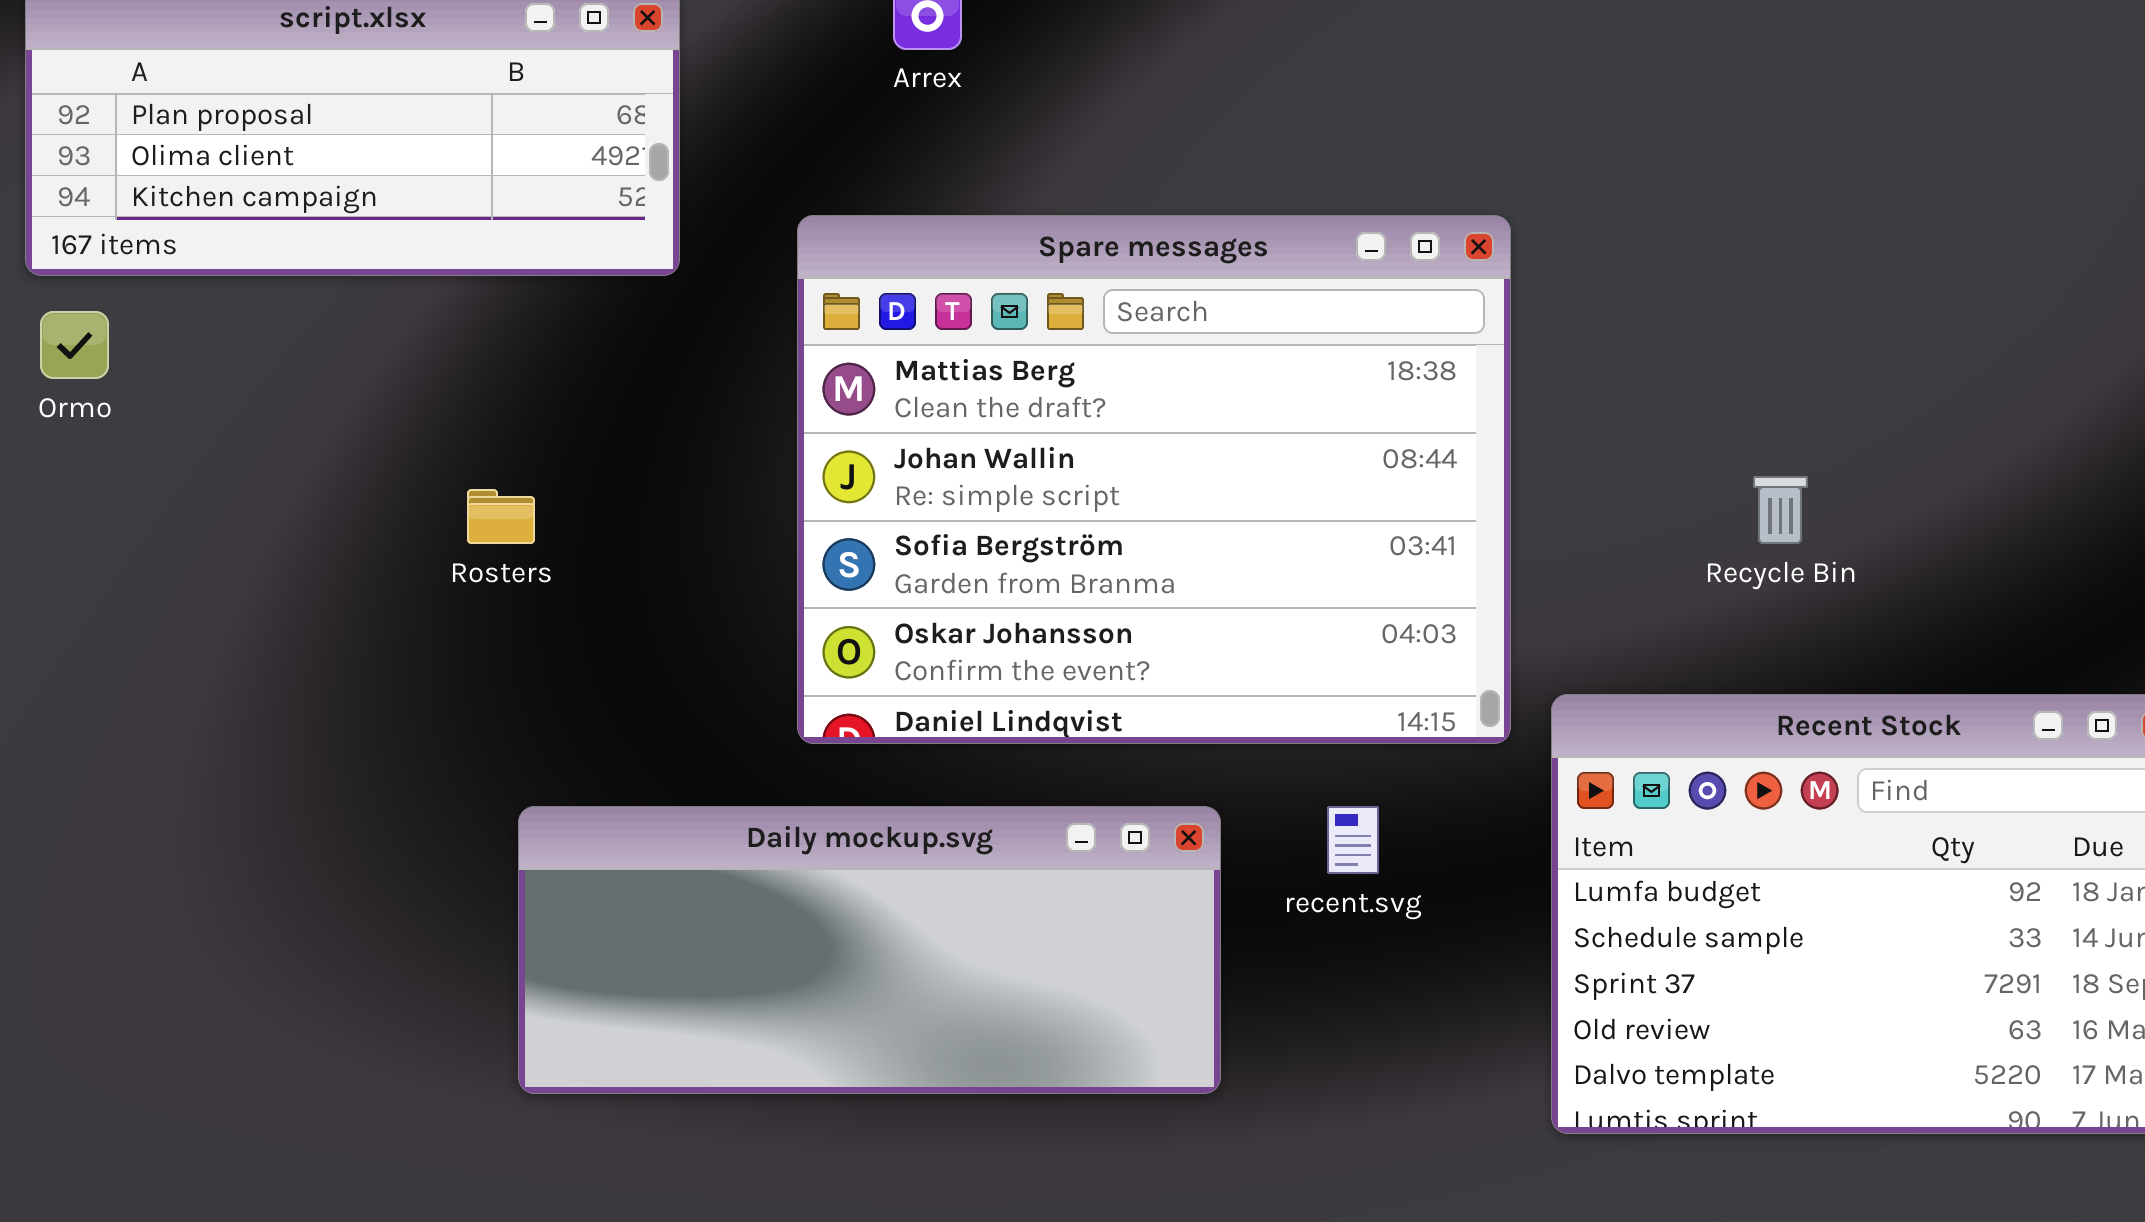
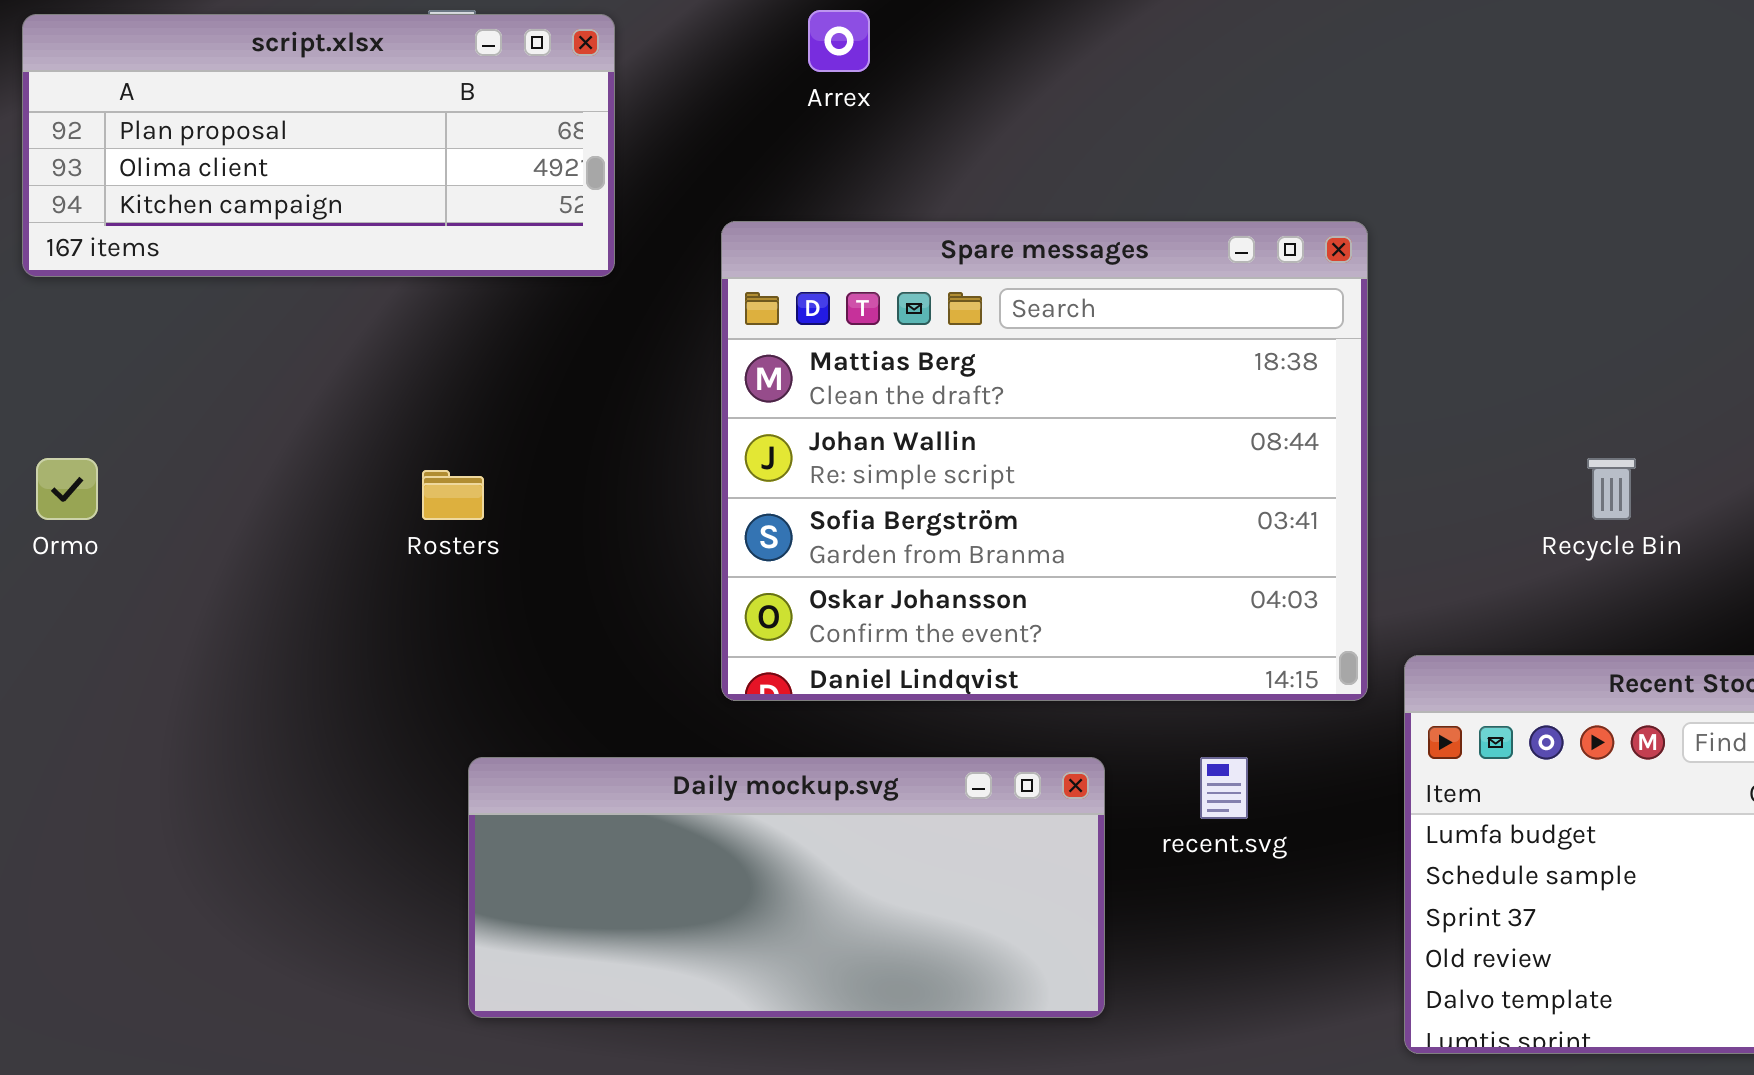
Ormo: [40,311,109,379] -> [36,458,98,520], moved

